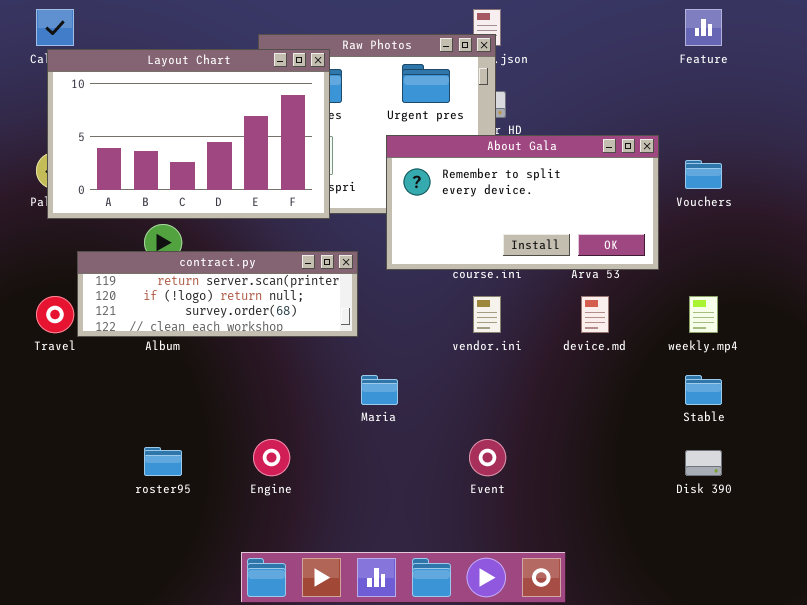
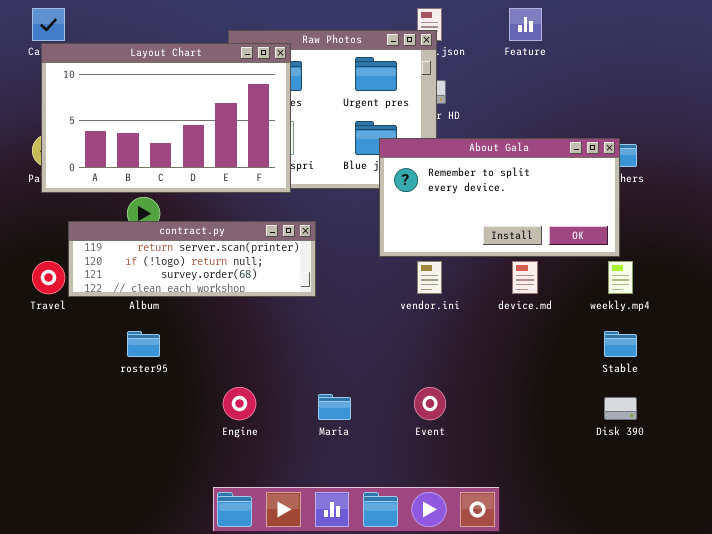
Feature: [685,9,722,46] -> [509,8,542,41], moved
About Gala: [386,135,659,270] -> [379,138,620,257], moved
Maria: [361,375,398,405] -> [318,394,351,420], moved
roster95: [144,447,182,476] -> [127,331,160,357], moved

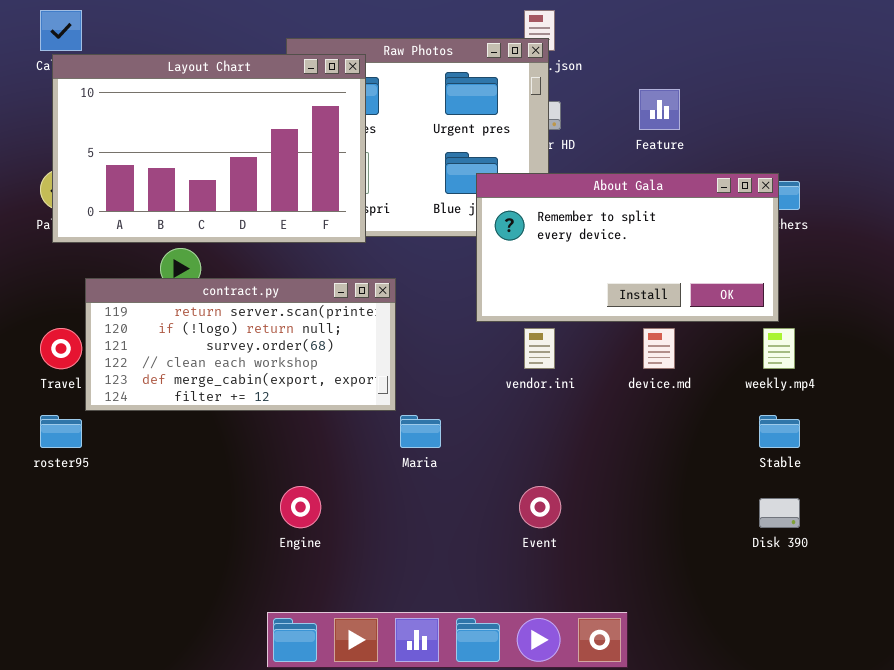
Feature: [509,8,542,41] -> [639,89,680,130], moved
contract.py: [68,221,316,297] -> [85,278,396,411], resized
roster95: [127,331,160,357] -> [40,415,82,448], moved
Maria: [318,394,351,420] -> [400,415,441,448], moved

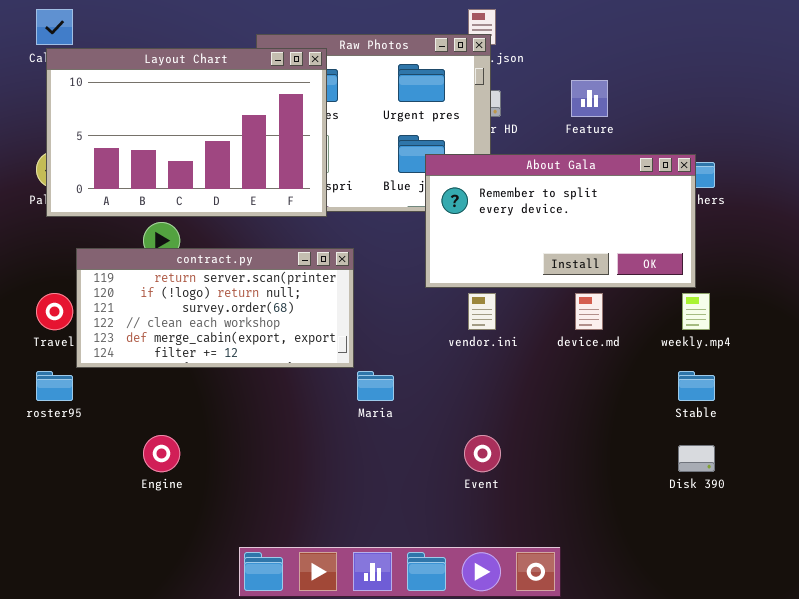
Engine: [280,486,321,528] -> [143,435,180,472], moved

